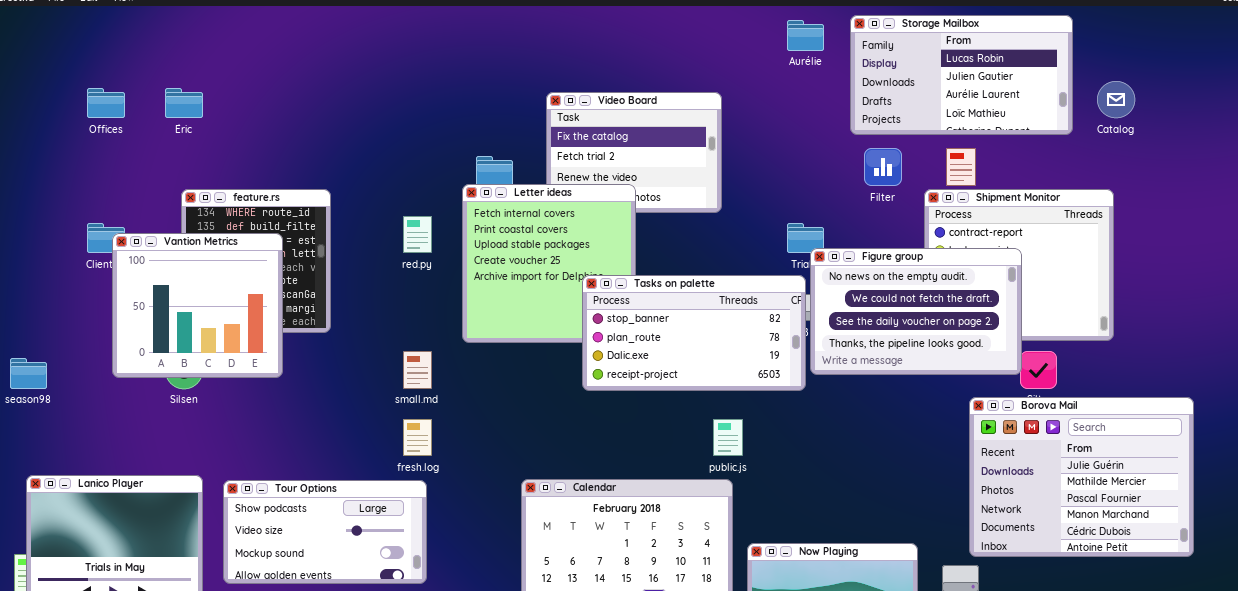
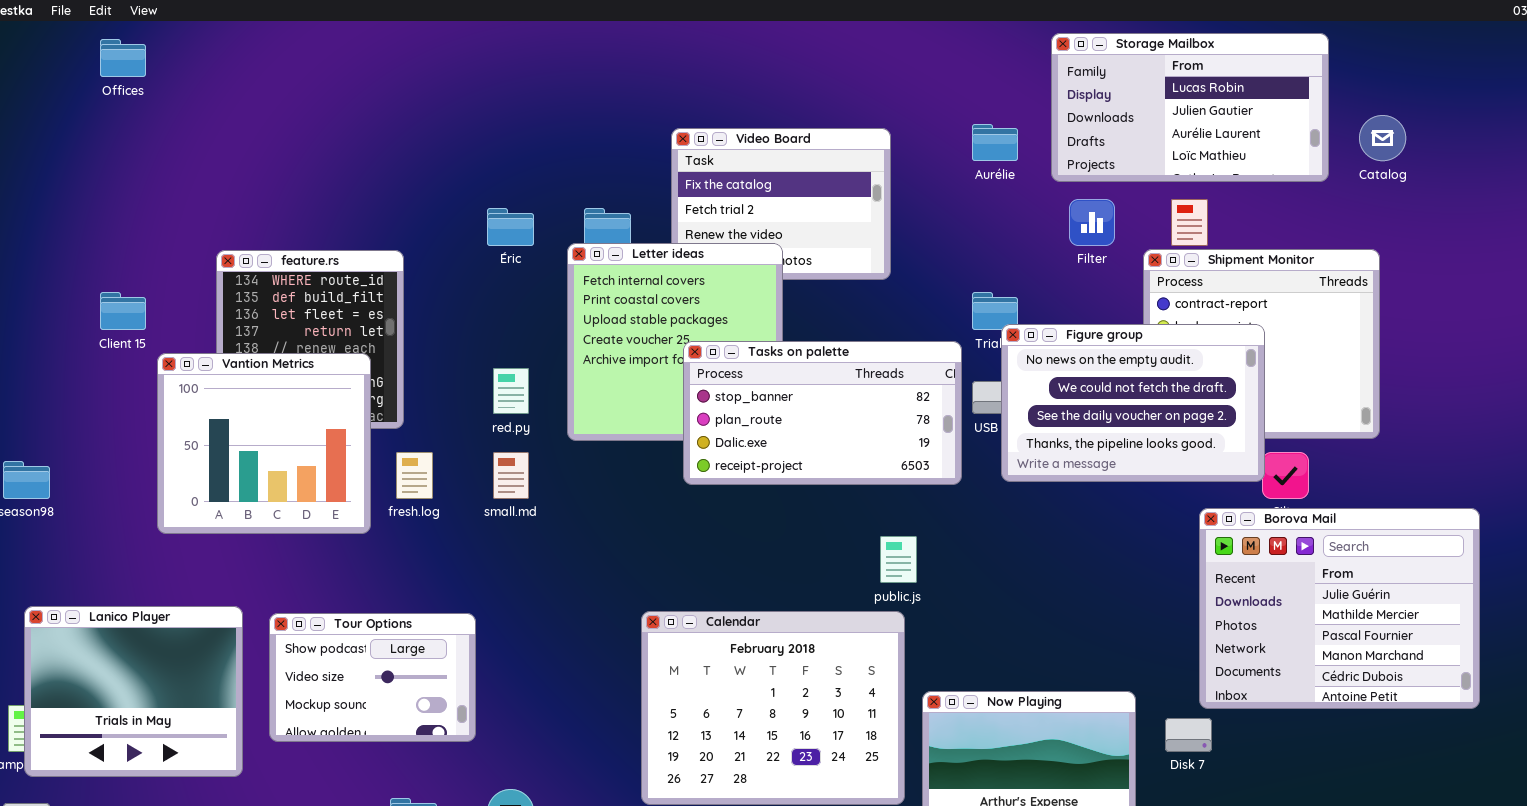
Aurélie: [787,20,824,51] -> [972,124,1018,161], moved
Offices: [87,88,125,118] -> [100,39,146,77], moved
Éric: [165,88,203,118] -> [487,208,534,246], moved
red.py: [403,216,432,253] -> [493,368,529,414], moved
Vantion Metrics: [112,233,283,378] -> [157,353,371,534], moved
Tasks on palette: [582,275,806,391] -> [683,341,962,485], moved
fresh.log: [403,419,432,456] -> [396,452,433,499], moved
Tour Options: [223,480,427,584] -> [269,613,476,742], resized

